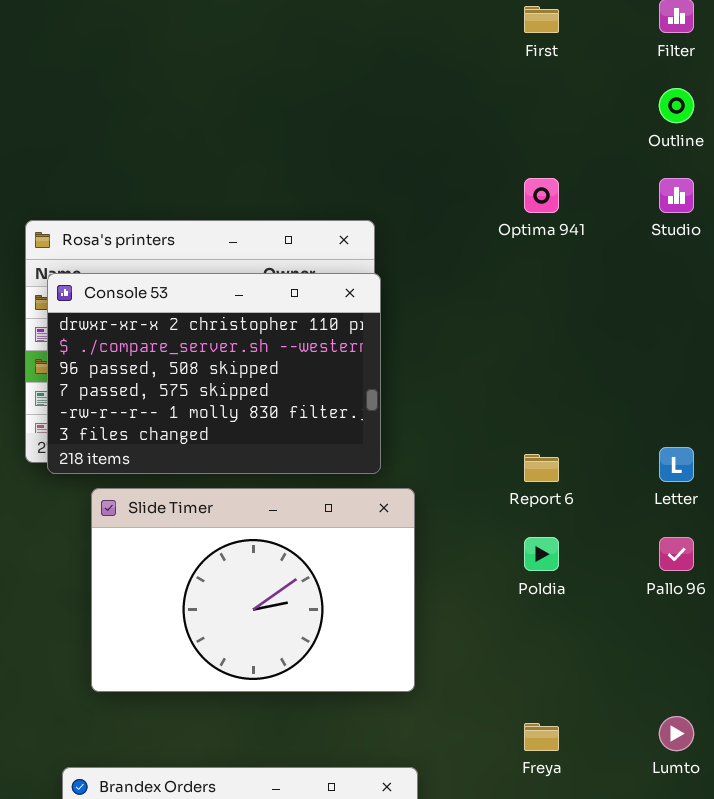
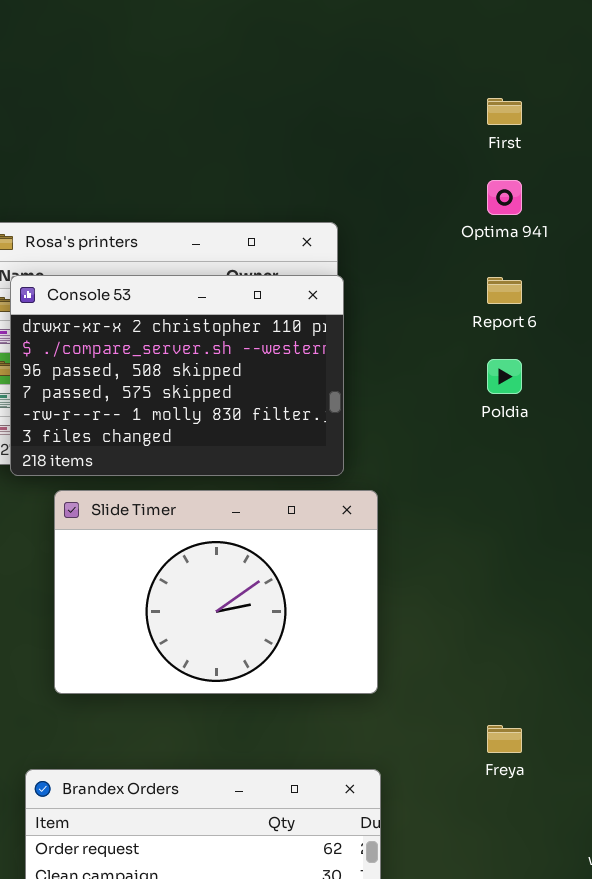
First: [524,6,559,33] -> [487,98,522,125], moved
Report 6: [524,454,559,482] -> [487,277,522,304], moved
Poldia: [524,537,559,571] -> [487,359,522,394], moved

